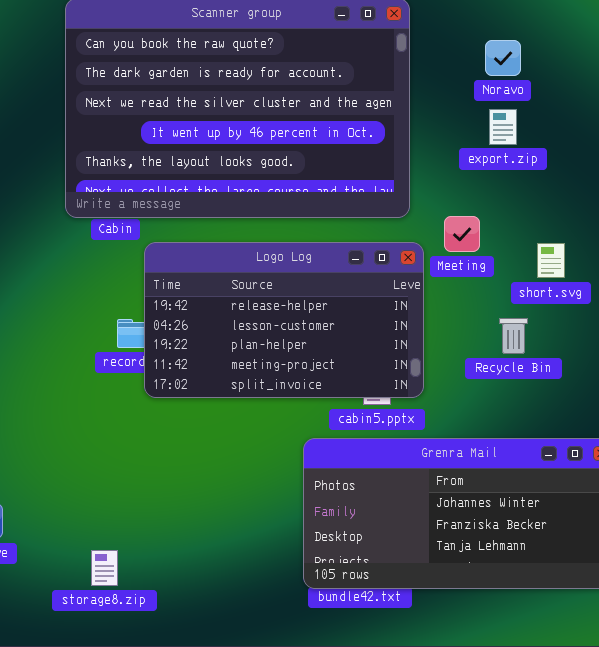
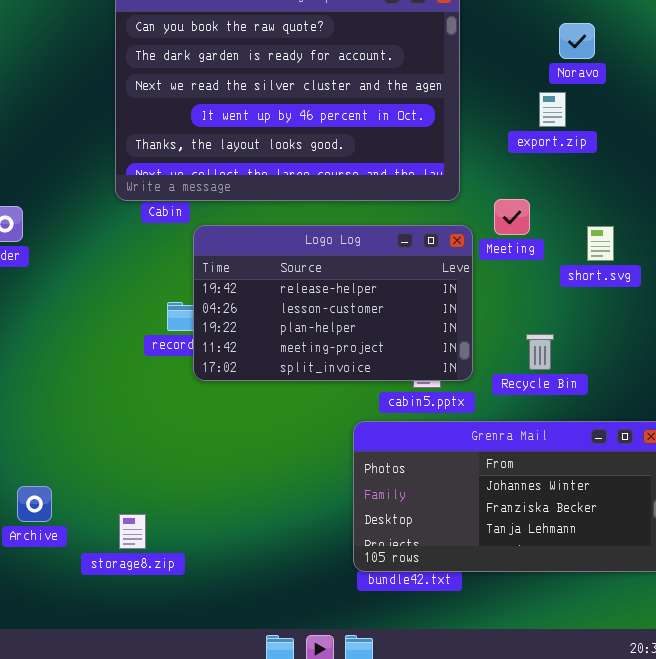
Noravo: [485,40,521,76] -> [559,23,595,59], moved
Recycle Bin: [499,318,528,354] -> [526,334,554,370], moved
storage8.zip: [91,550,118,586] -> [119,514,146,549], moved

